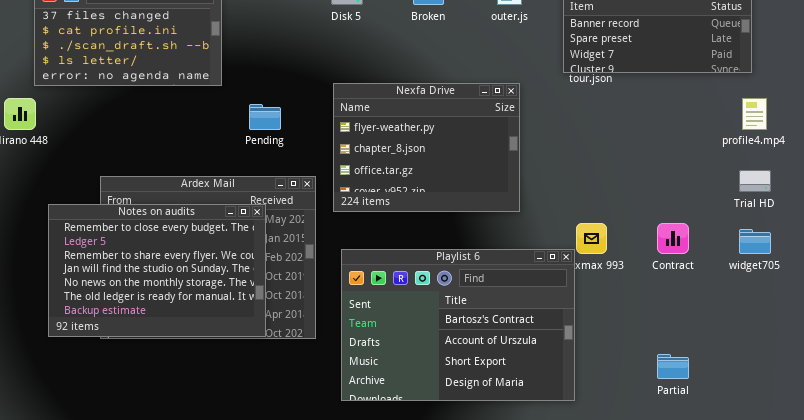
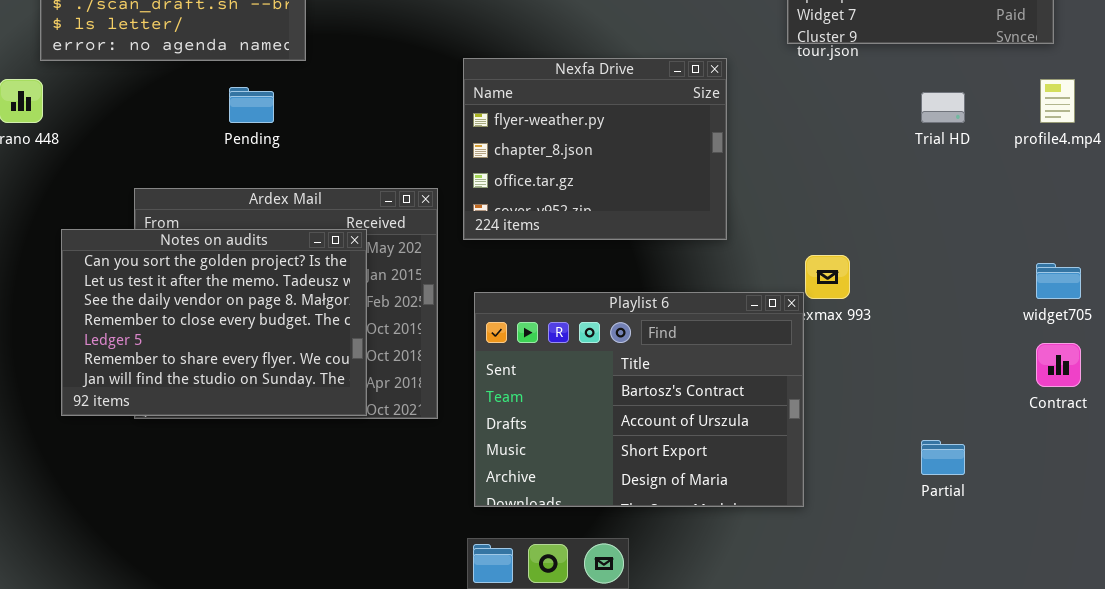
Pending: [249,104,281,130] -> [229,87,274,123], moved
Trial HD: [739,170,771,192] -> [921,92,965,123], moved
Notes on audits: [48,204,266,337] -> [61,229,367,416], scrolled up 3 rows
Contract: [657,223,689,254] -> [1036,343,1081,387], moved

